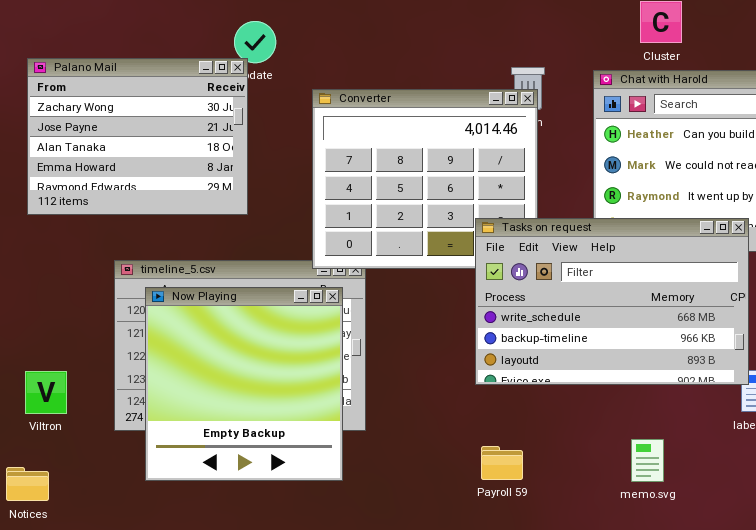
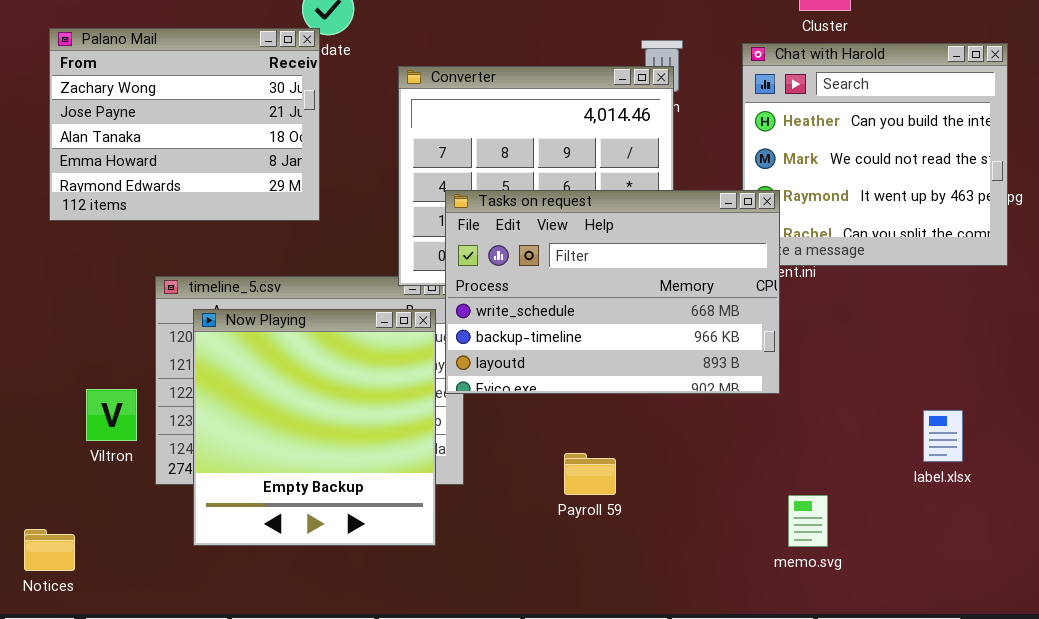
Tasks on request: [475,218,749,385] -> [445,190,780,394], moved
Viltron: [25,371,67,414] -> [86,389,137,441], moved
Payroll 59: [481,446,523,480] -> [564,453,616,495], moved

